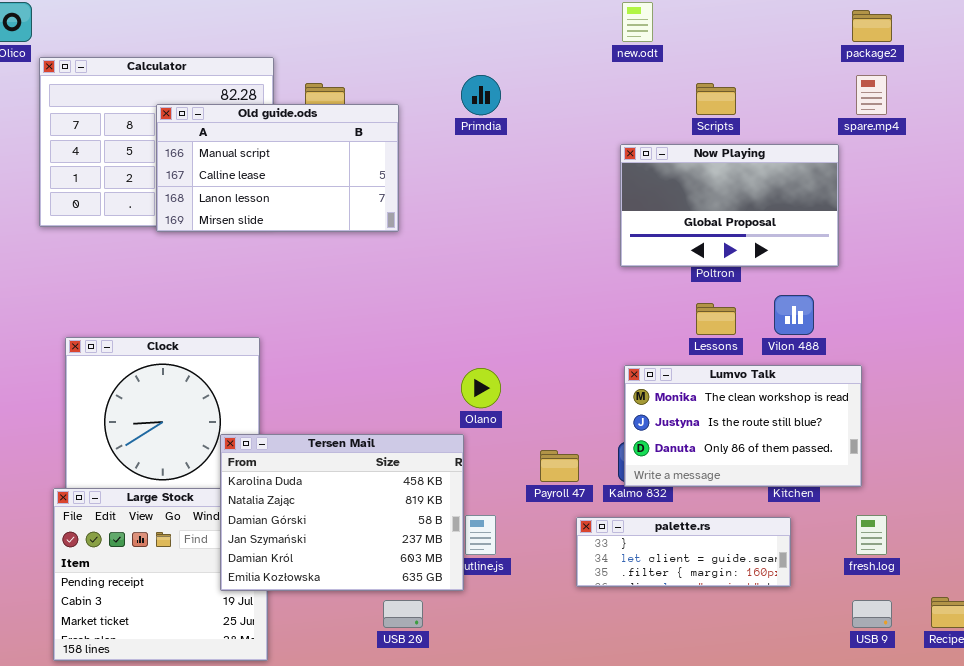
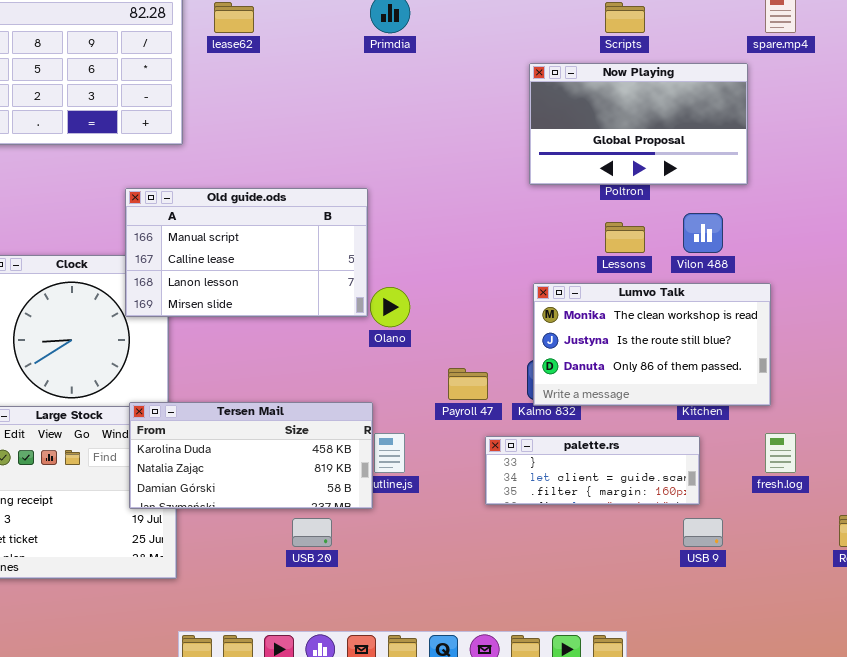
Old guide.ods: [156,104,399,232] -> [125,188,368,317], moved
Tersen Mail: [220,434,464,591] -> [129,402,373,509], resized
USB 9: [852,600,892,628] -> [683,518,723,547], moved

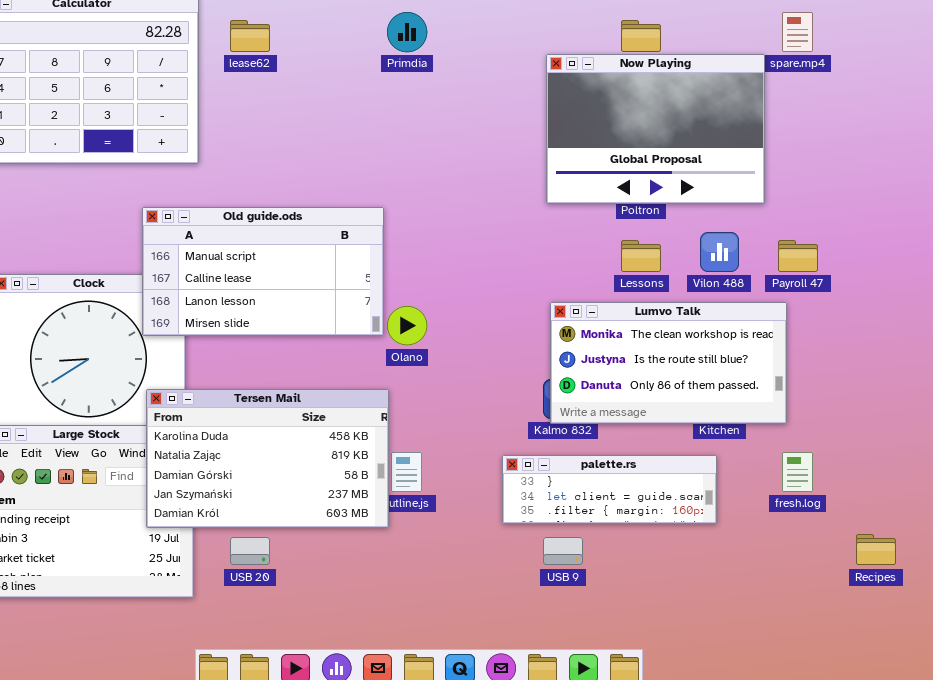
Now Playing: [529,63,748,185] -> [546,54,765,204], resized
Payroll 47: [448,368,488,400] -> [778,240,818,272], moved
Tersen Mail: [129,402,373,509] -> [146,389,389,528], resized
USB 20: [292,518,332,547] -> [230,537,270,565], moved
USB 9: [683,518,723,547] -> [543,537,583,565], moved

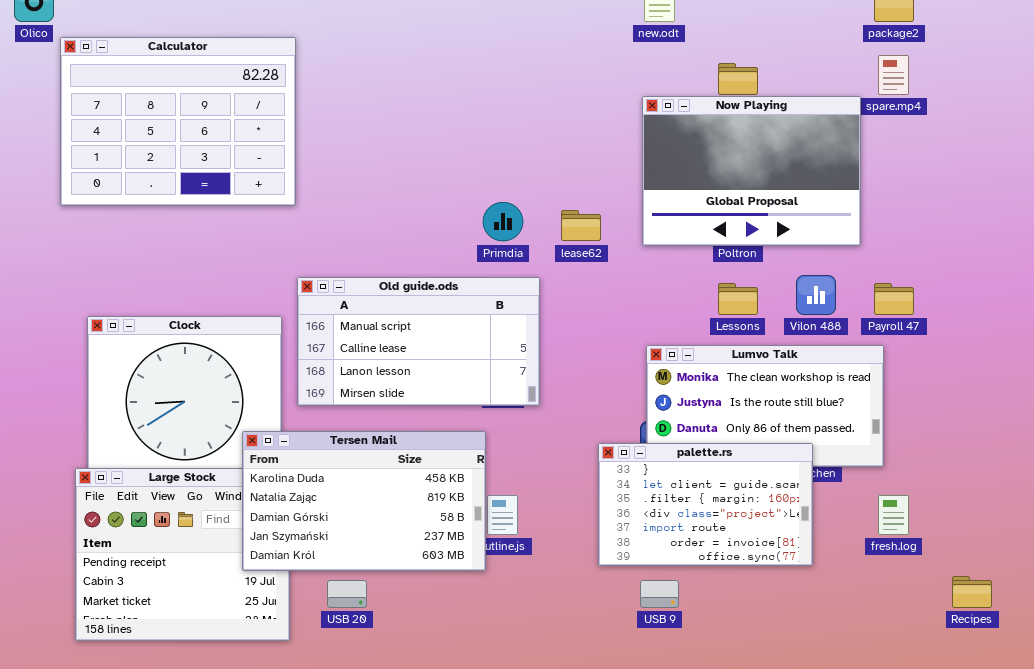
Primdia: [387,12,427,52] -> [483,202,523,241], moved
lease62: [230,20,270,52] -> [561,210,601,241], moved
Old guide.ods: [142,207,384,336] -> [297,277,540,406], moved
palette.rs: [502,455,717,524] -> [598,443,813,566], resized

